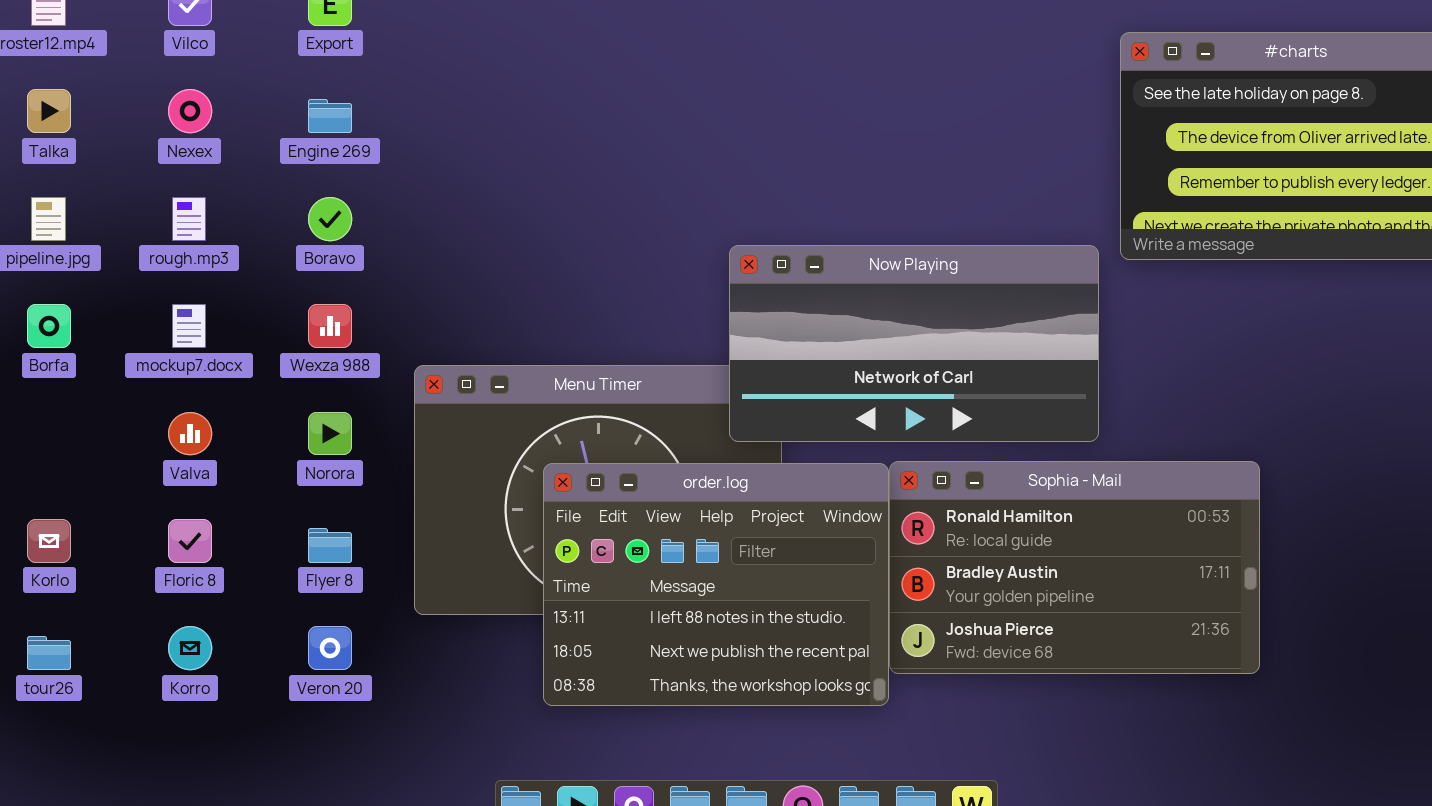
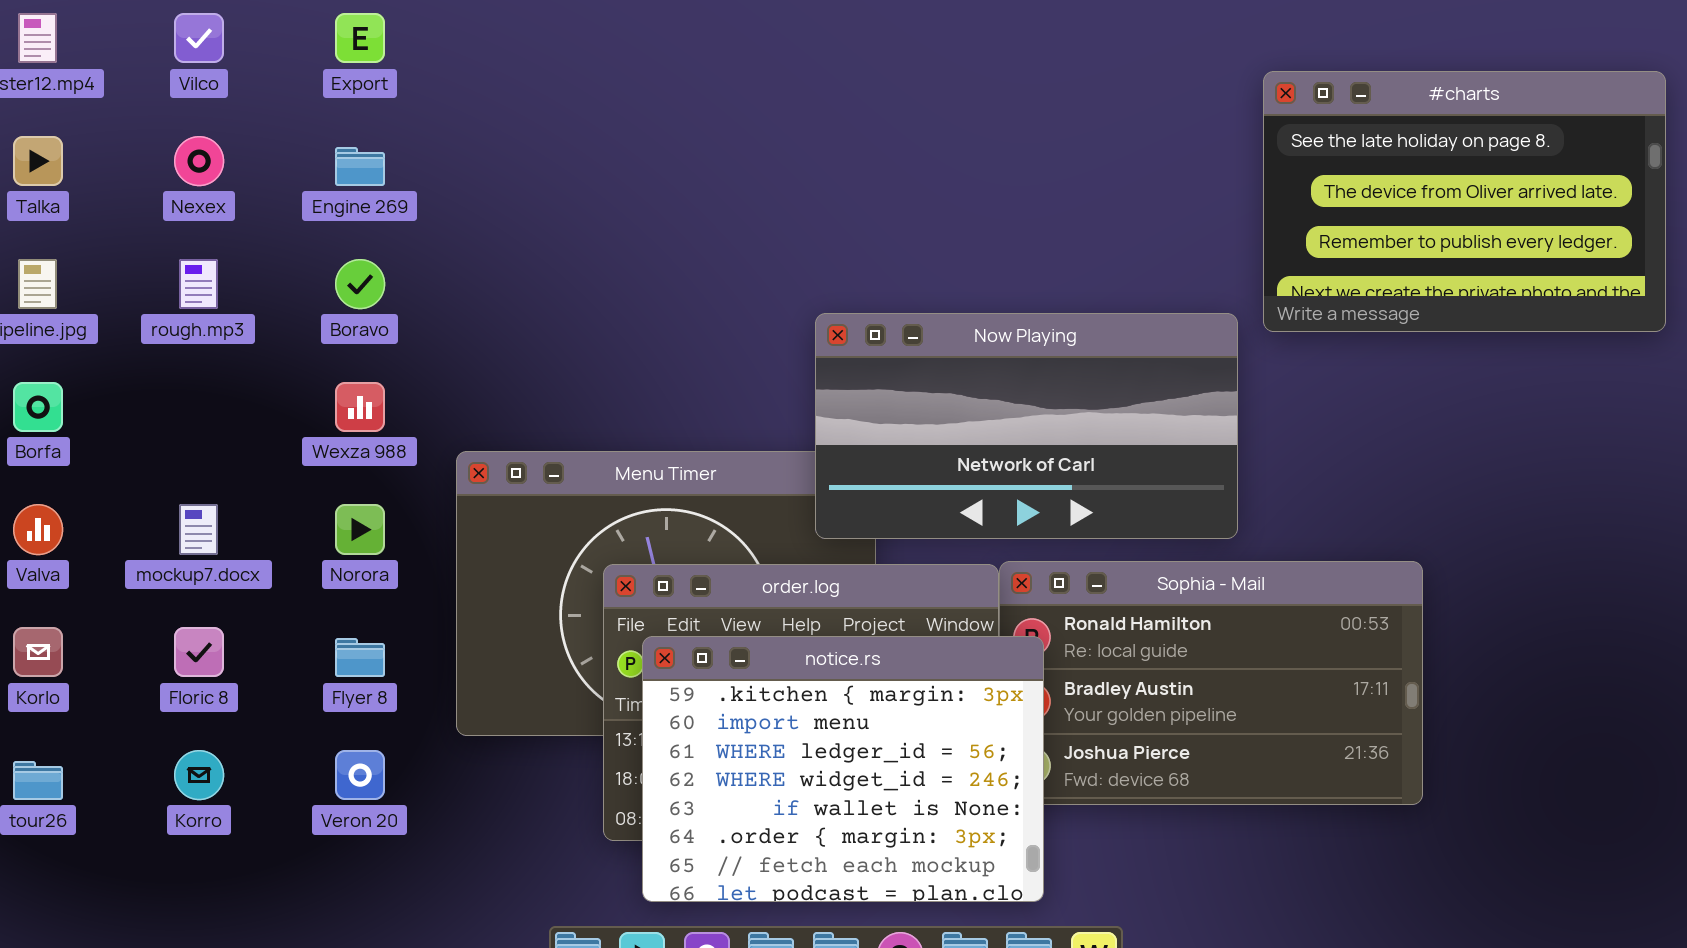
mockup7.docx: [172,304,206,348] -> [179,504,218,555], moved
Valva: [168,412,212,455] -> [13,504,63,555], moved
notice.rs: none -> [642,636,1044,902], opened

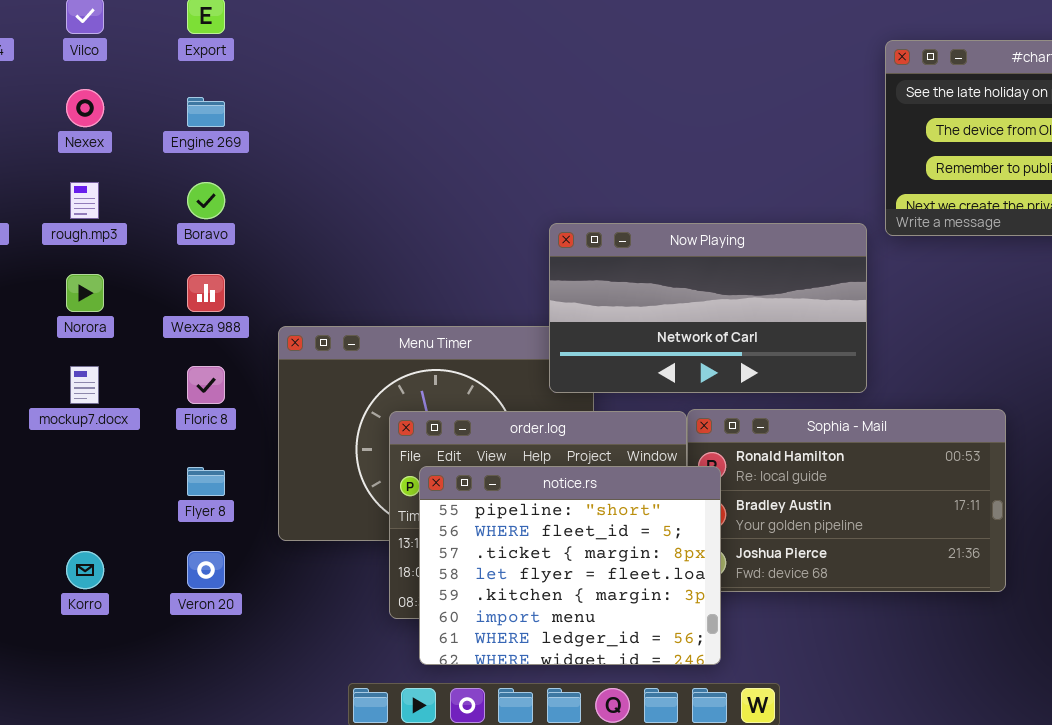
Norora: [335,504,385,555] -> [66,274,104,312], moved
Floric 8: [174,627,224,677] -> [187,366,225,404], moved
notice.rs: [642,636,1044,902] -> [419,466,721,665], scrolled up 4 rows

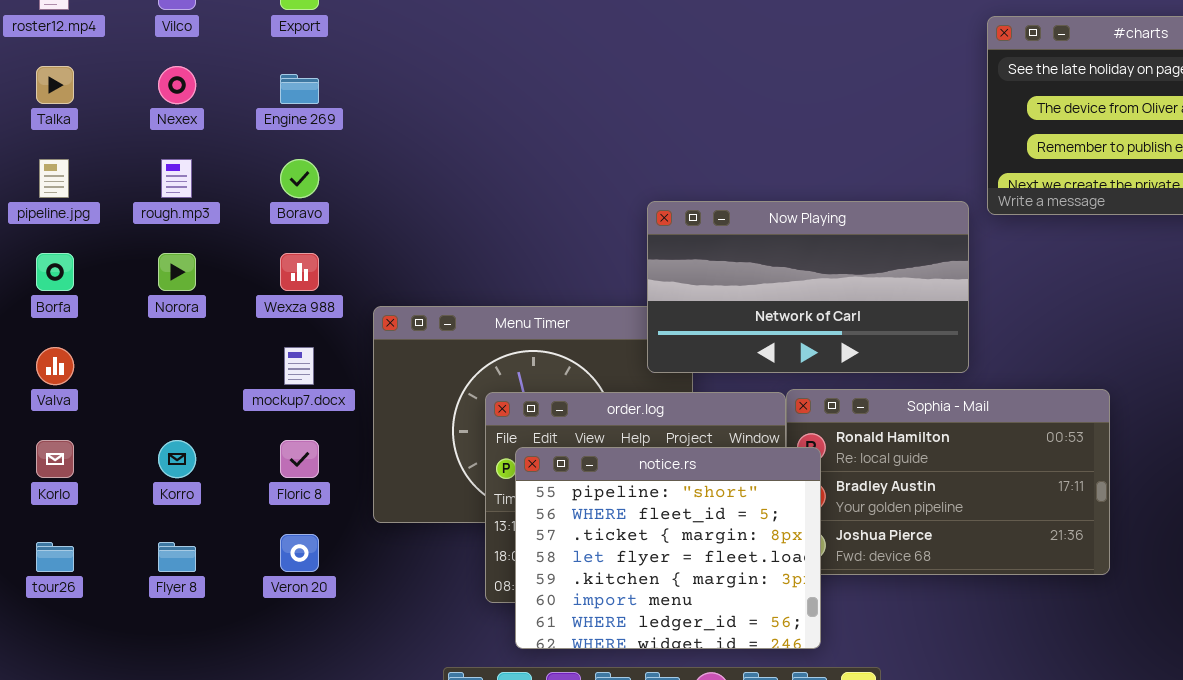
mockup7.docx: [70,366,99,404] -> [284,347,314,385], moved
Floric 8: [187,366,225,404] -> [280,440,319,478], moved
Flyer 8: [187,467,225,496] -> [158,542,196,572], moved
Korro: [66,551,104,589] -> [158,440,196,478], moved

